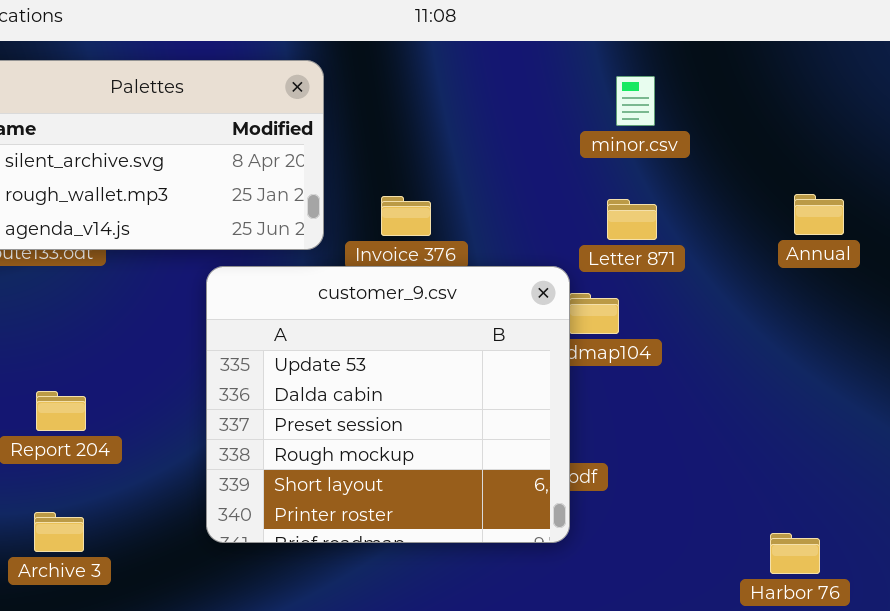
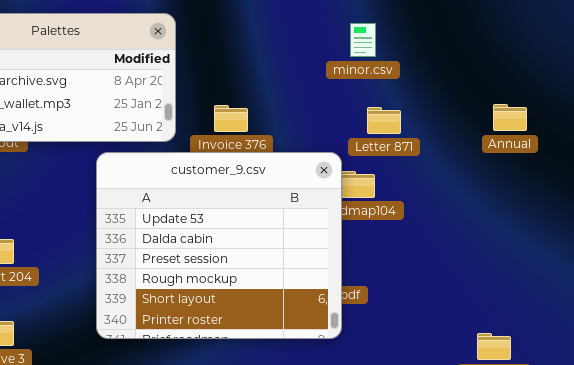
minor.csv: [616,76,655,126] -> [350,23,376,57], moved

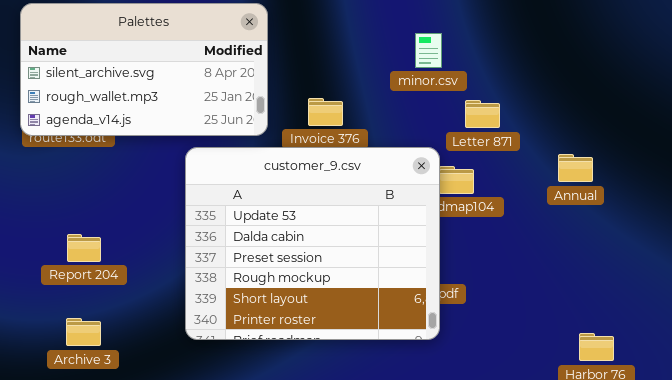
minor.csv: [350,23,376,57] -> [415,33,442,68], moved
Annual: [493,104,527,131] -> [558,154,593,182], moved

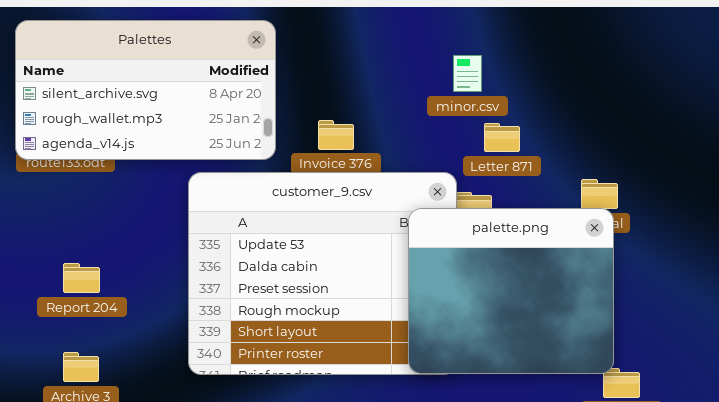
minor.csv: [415,33,442,68] -> [453,55,482,92], moved
palette.png: none -> [408,208,614,374], opened

